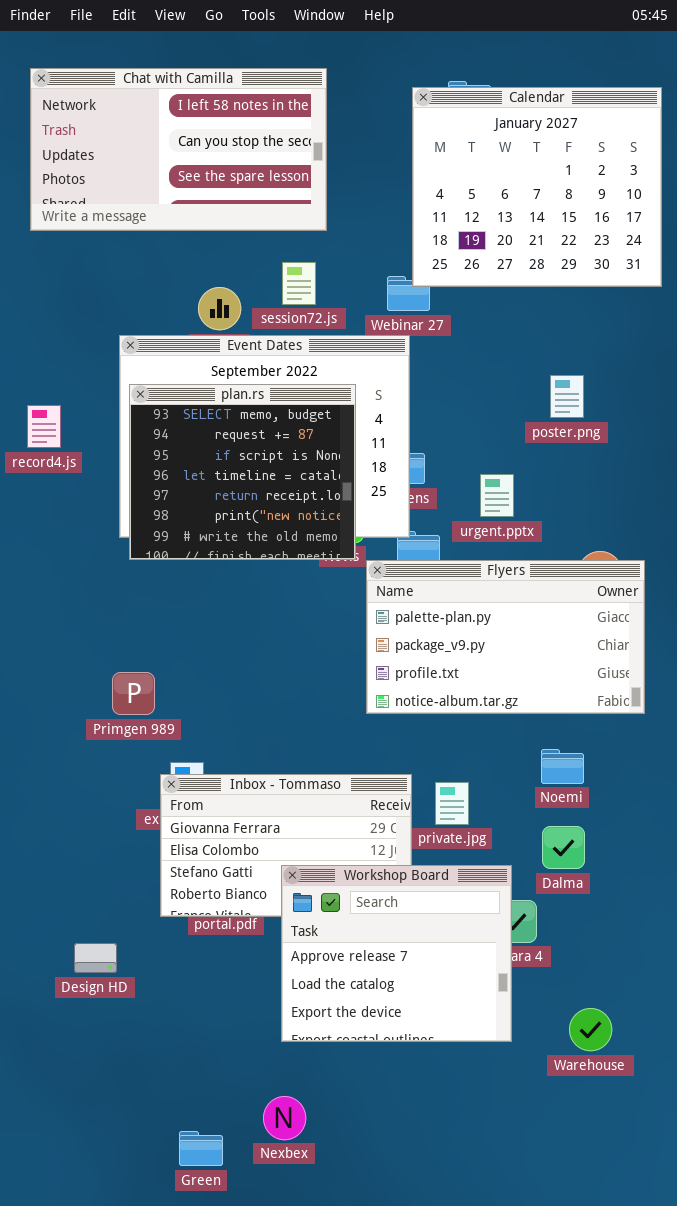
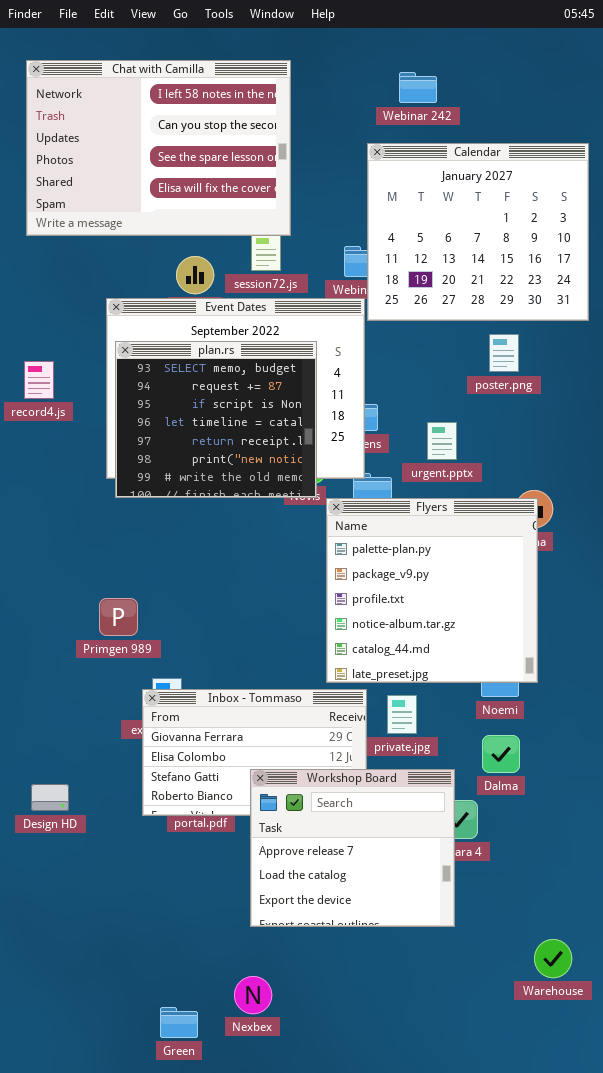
Chat with Camilla: [30,68,327,231] -> [26,60,291,236], resized
Calendar: [412,87,662,287] -> [367,143,589,321], moved
Flyers: [366,560,645,714] -> [326,498,538,683], resized
Design HD: [74,943,117,973] -> [31,784,69,811], moved
Warehouse: [569,1008,612,1051] -> [534,939,572,978], moved

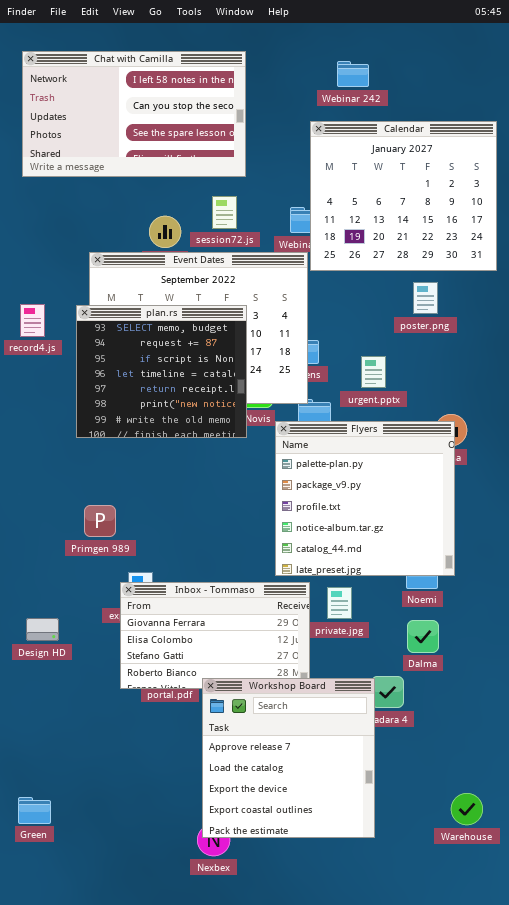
Chat with Camilla: [26,60,291,236] -> [22,51,246,177], resized
plan.rs: [115,341,317,498] -> [76,305,247,438], moved
Workshop Board: [250,769,455,927] -> [202,678,375,838], moved, resized
Design HD: [31,784,69,811] -> [26,618,59,641], moved
Green: [160,1007,198,1038] -> [18,797,51,824], moved

